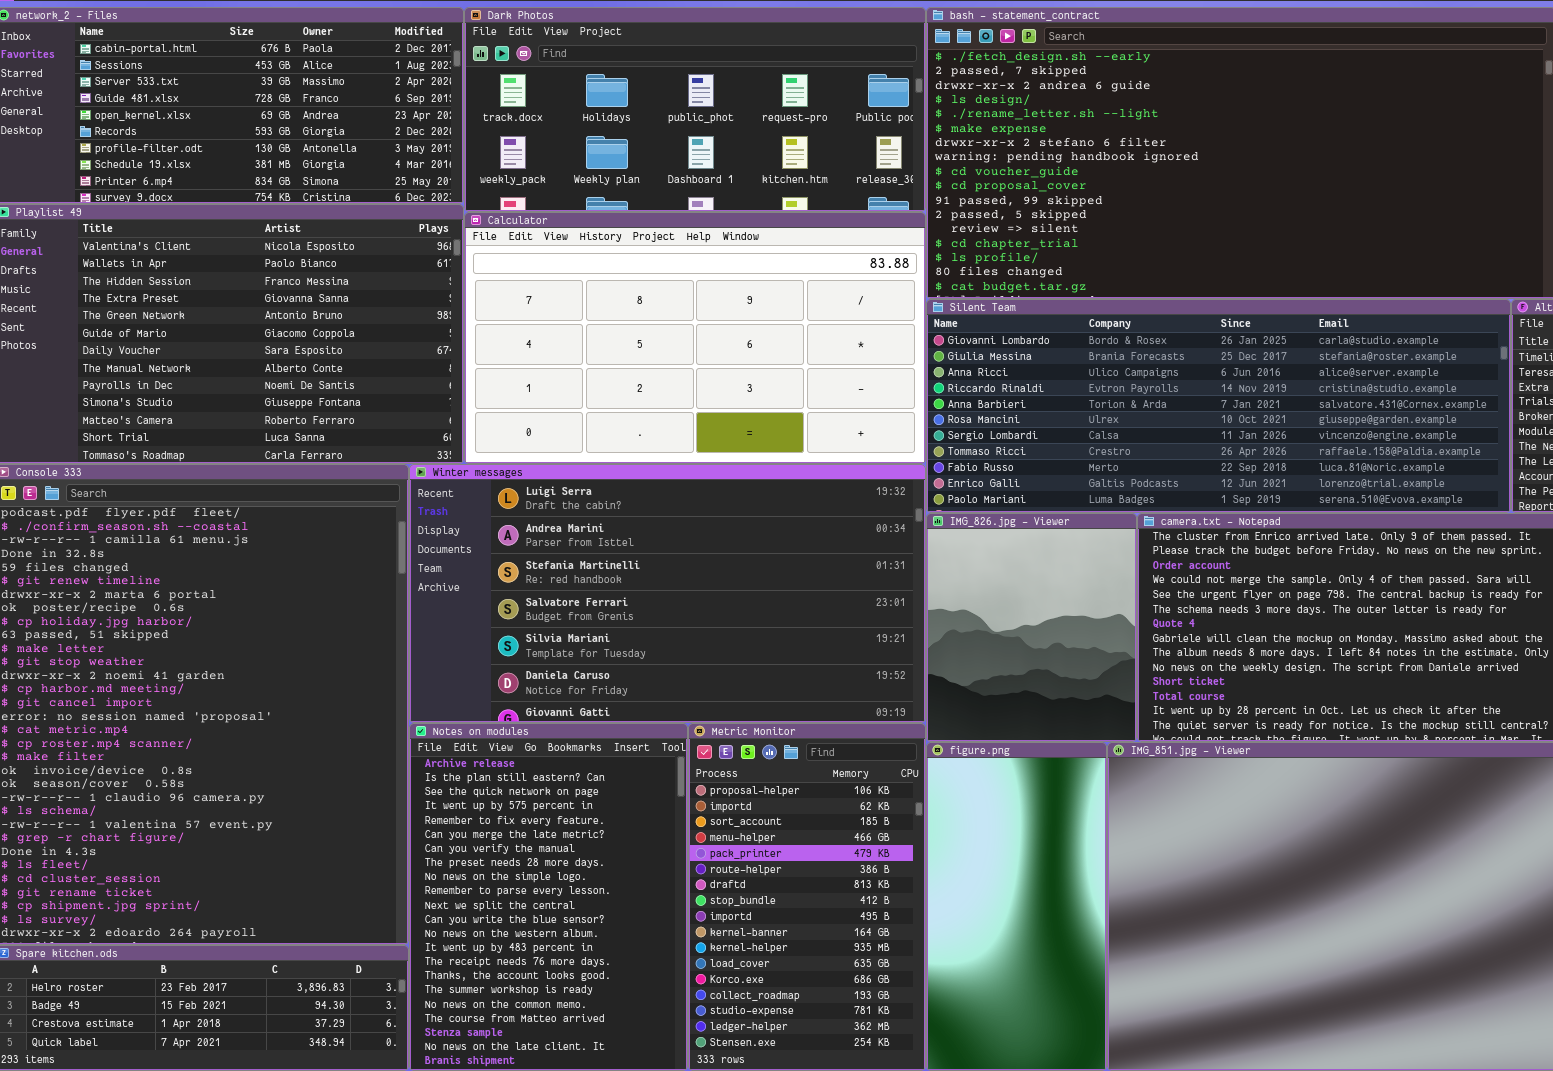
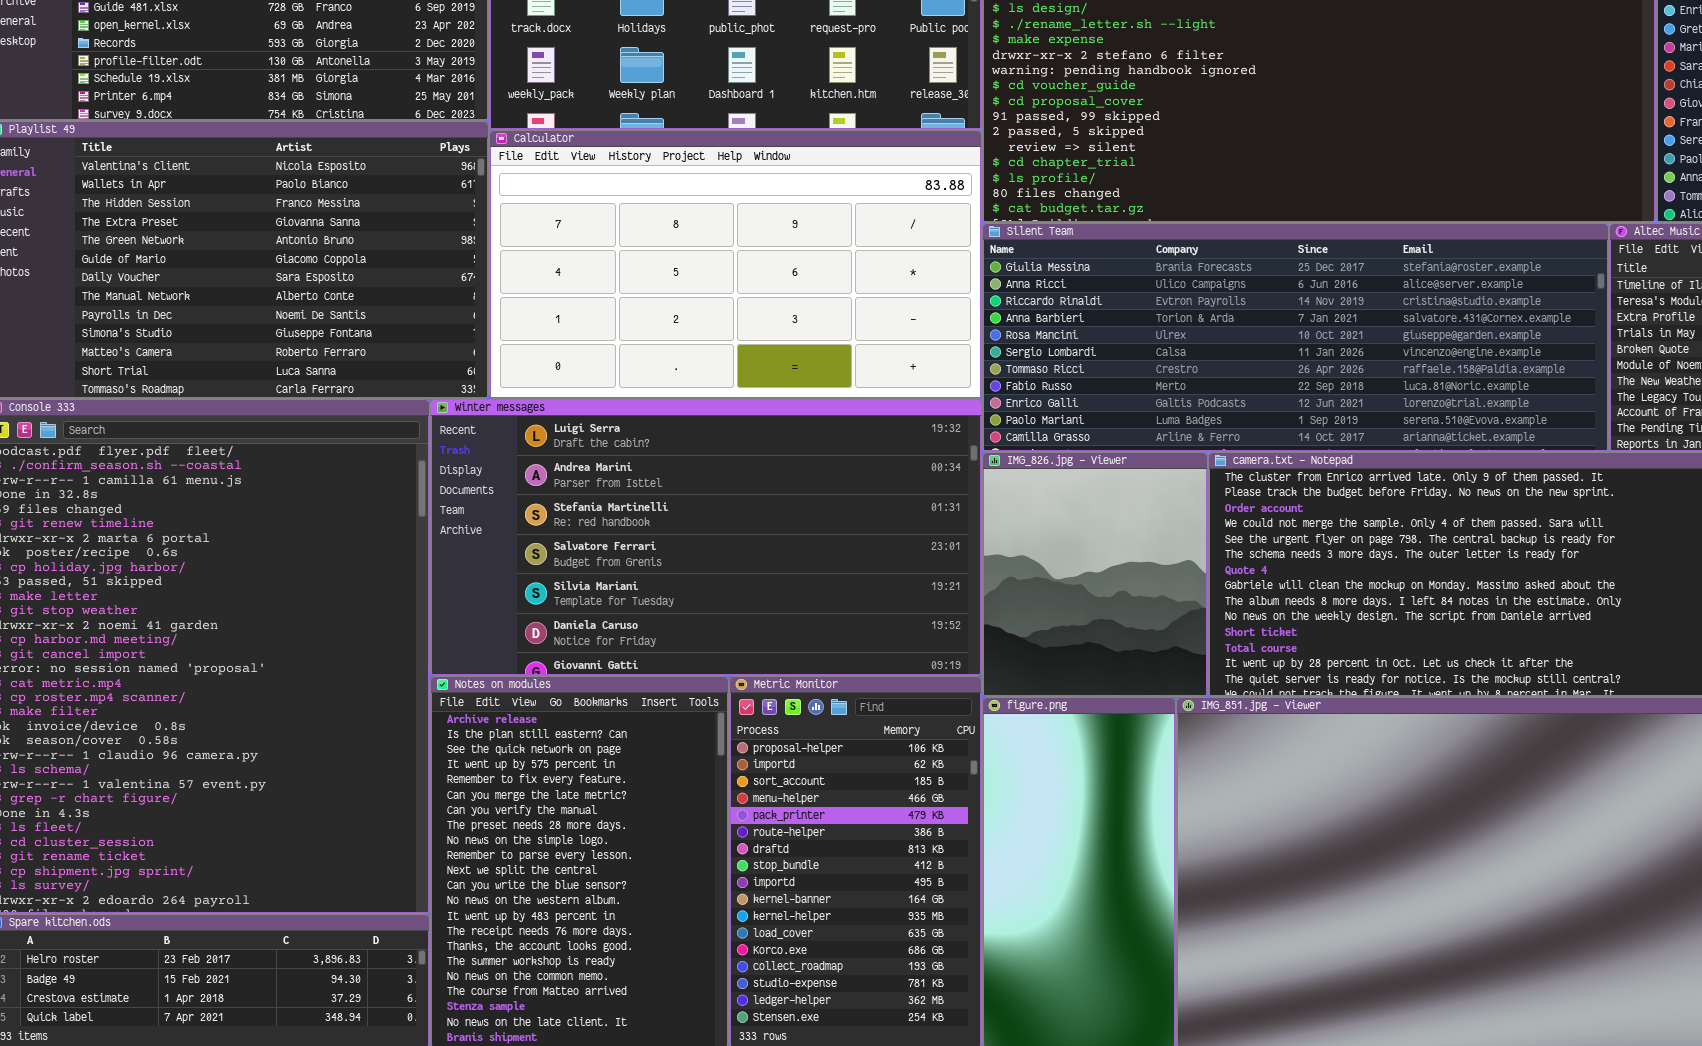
Silent Team: [926,299,1511,513] -> [982,223,1609,452], scrolled down 1 row

